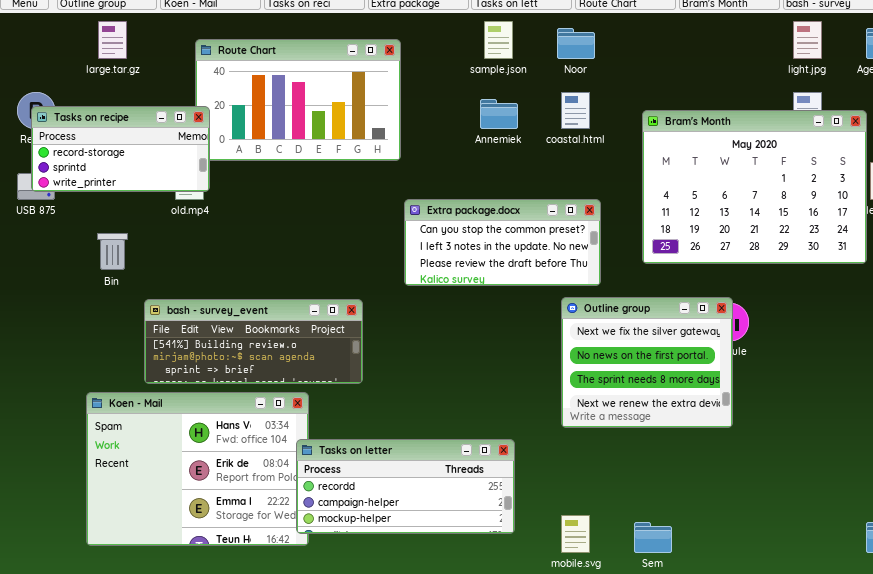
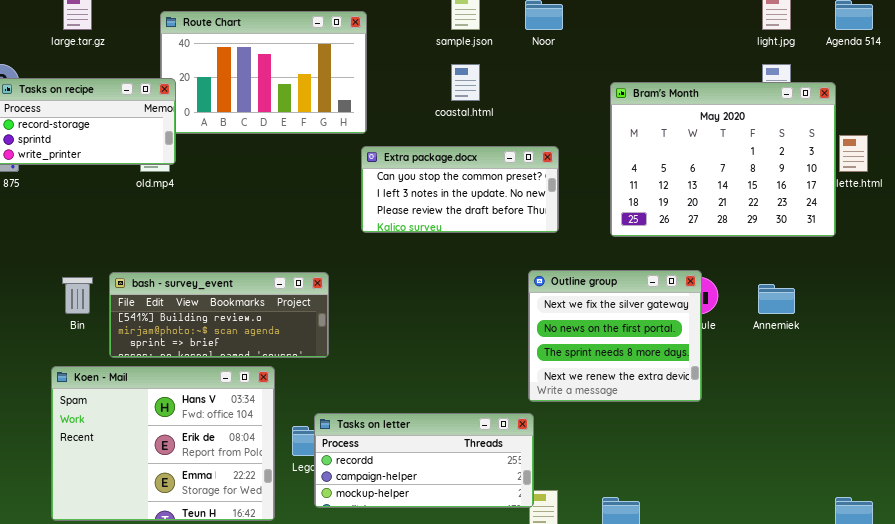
coastal.html: [561,92,590,129] -> [451,64,480,101], moved
Annemiek: [480,99,518,129] -> [758,284,795,314], moved
Extra package.docx: [404,199,601,286] -> [361,146,559,233], moved
Bin: [97,233,128,270] -> [62,277,93,314], moved
Tasks on letter: [296,439,515,534] -> [314,413,534,508], moved

